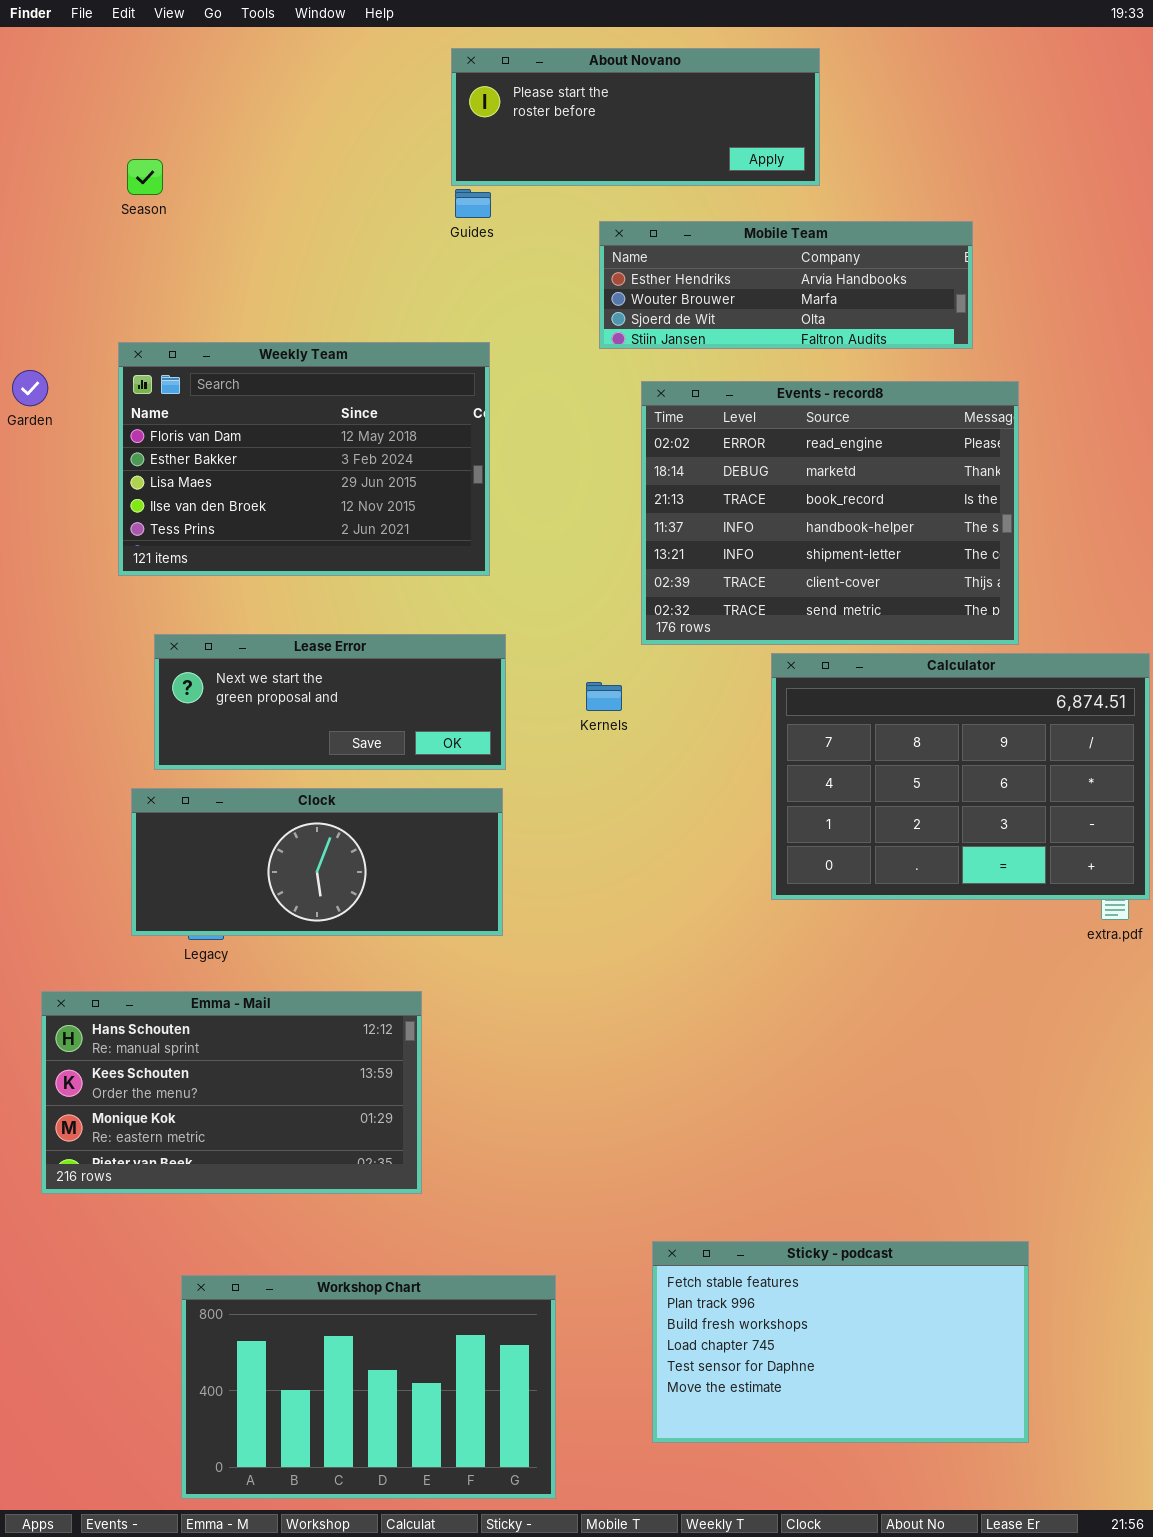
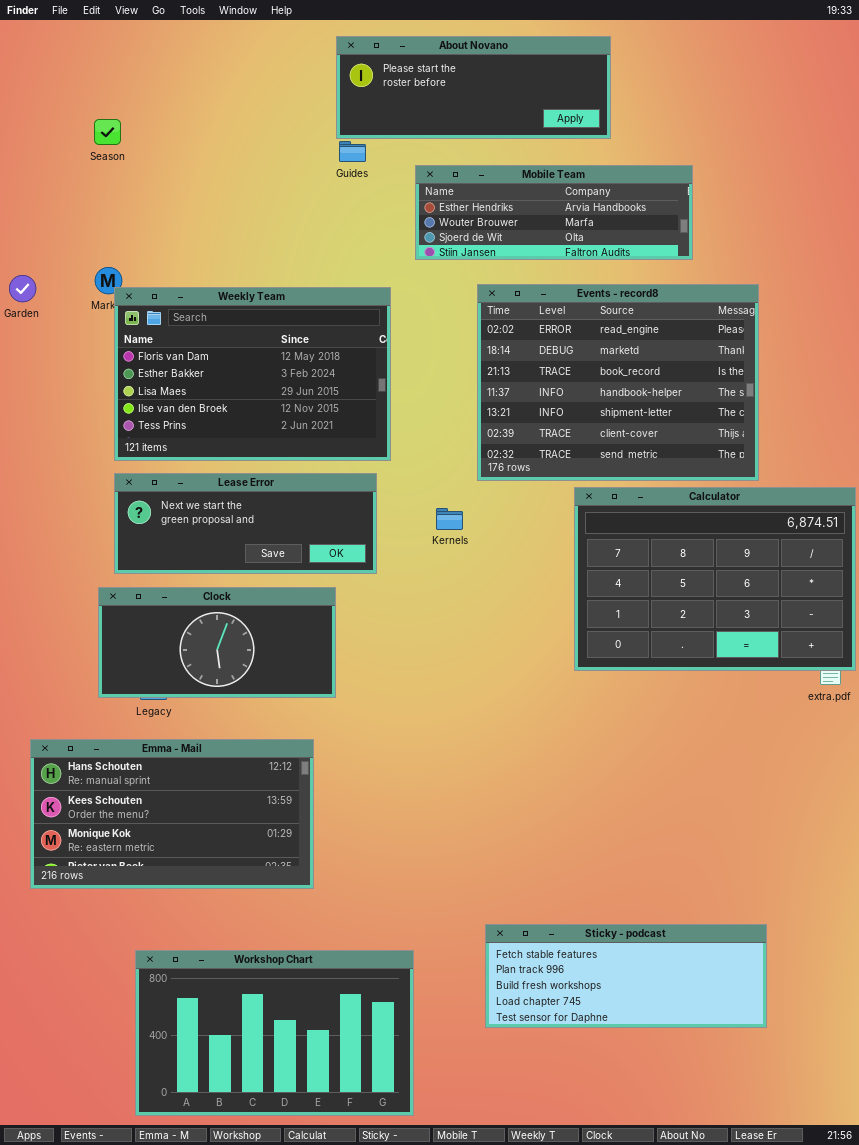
Mobile Team: [599,221,973,349] -> [415,165,693,260], moved
Weekly Team: [118,342,490,576] -> [114,287,391,461], moved
Clock: [131,788,503,936] -> [98,587,336,698], resized
Sticky - podcast: [652,1241,1029,1443] -> [485,924,767,1028], resized

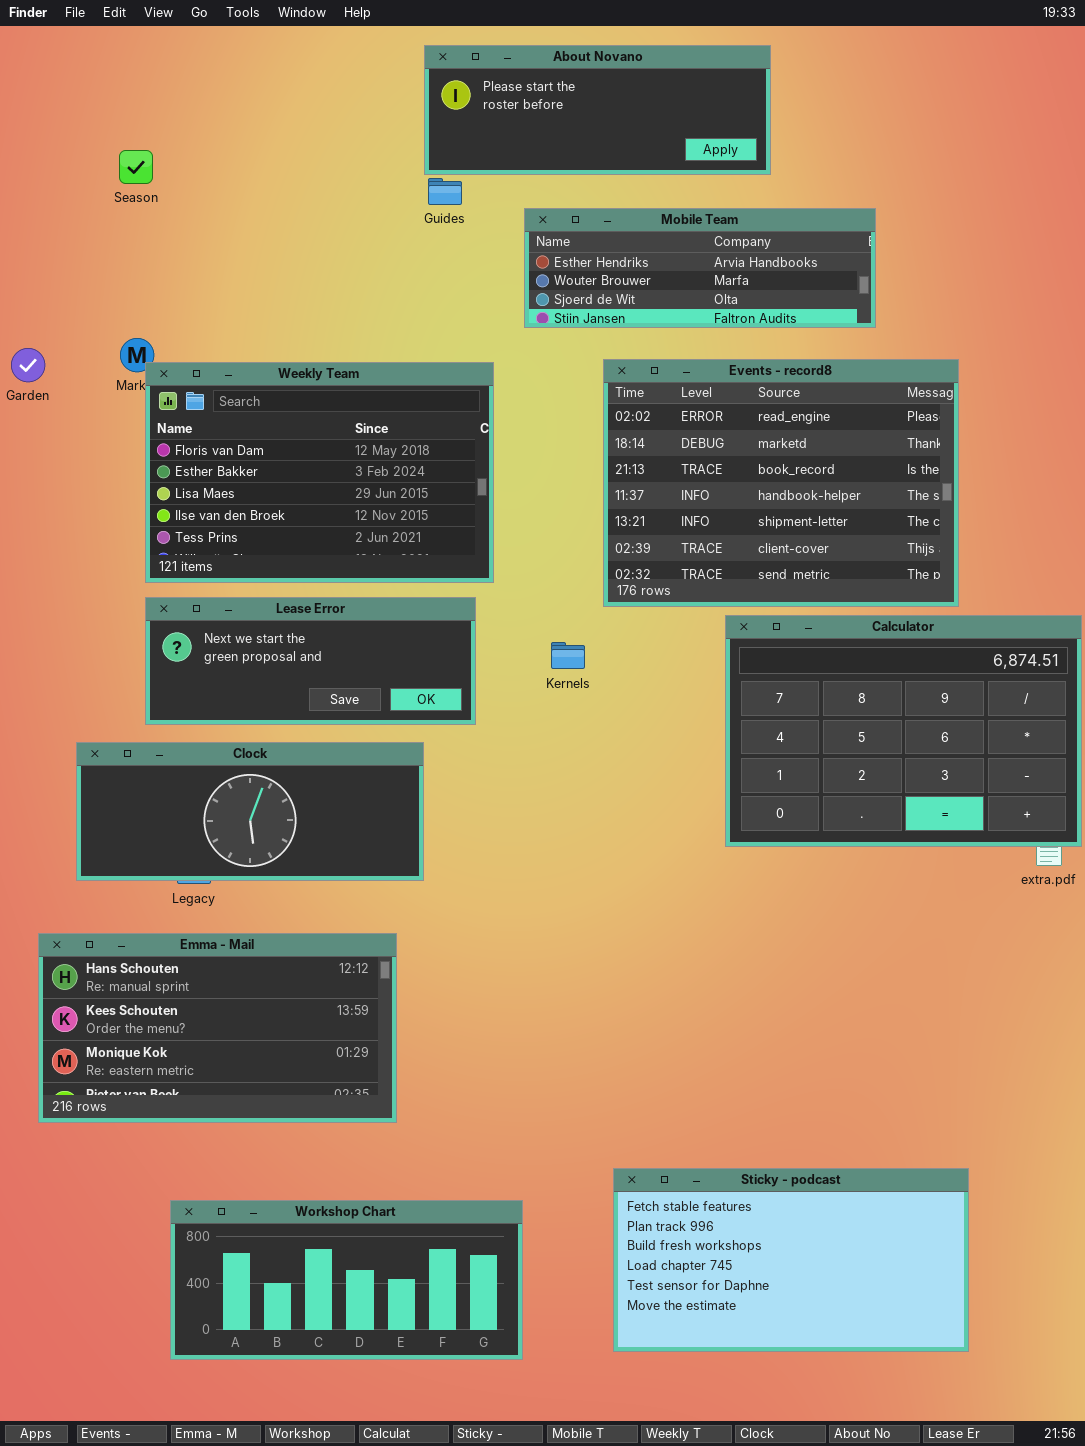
Clock: [98,587,336,698] -> [76,742,424,881], resized
Sticky - podcast: [485,924,767,1028] -> [613,1168,969,1352], resized
Workshop Chart: [135,950,414,1116] -> [170,1200,523,1360], resized

